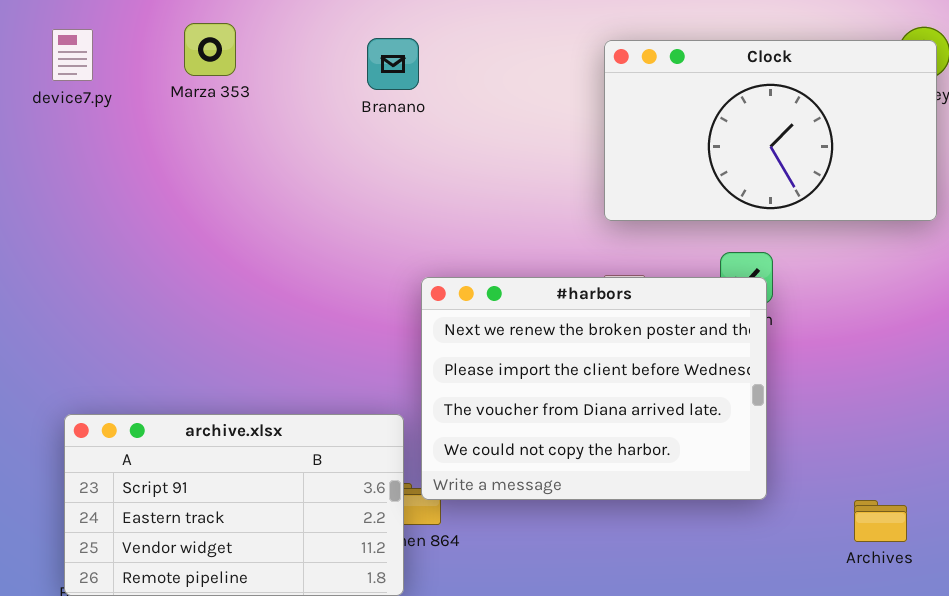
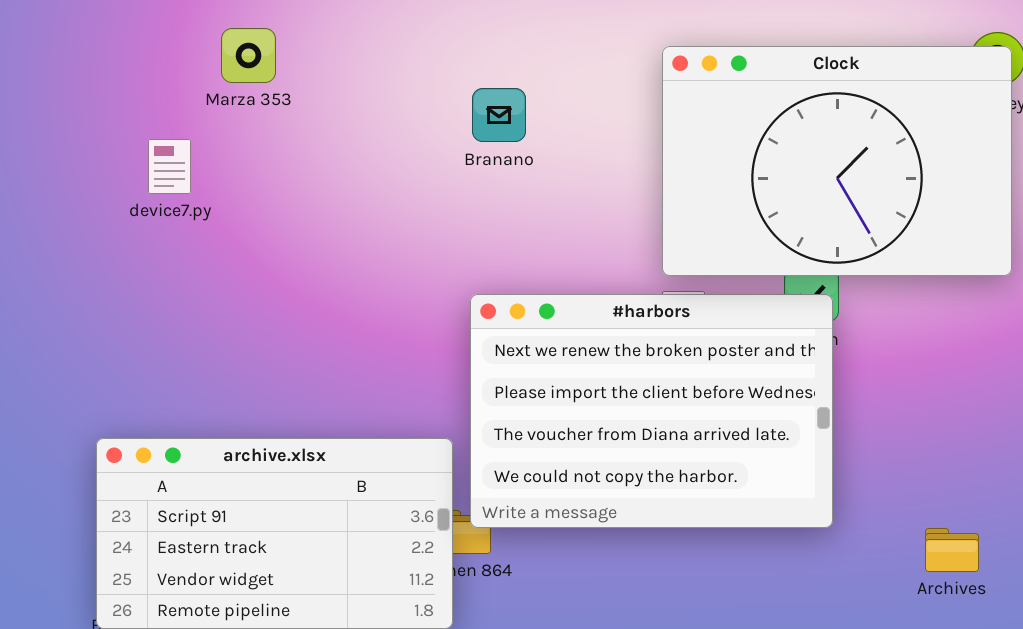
device7.py: [52,29,93,81] -> [148,139,191,194], moved
Branano: [367,38,419,90] -> [472,88,526,142], moved
Clock: [604,40,937,221] -> [662,46,1012,276], resized

